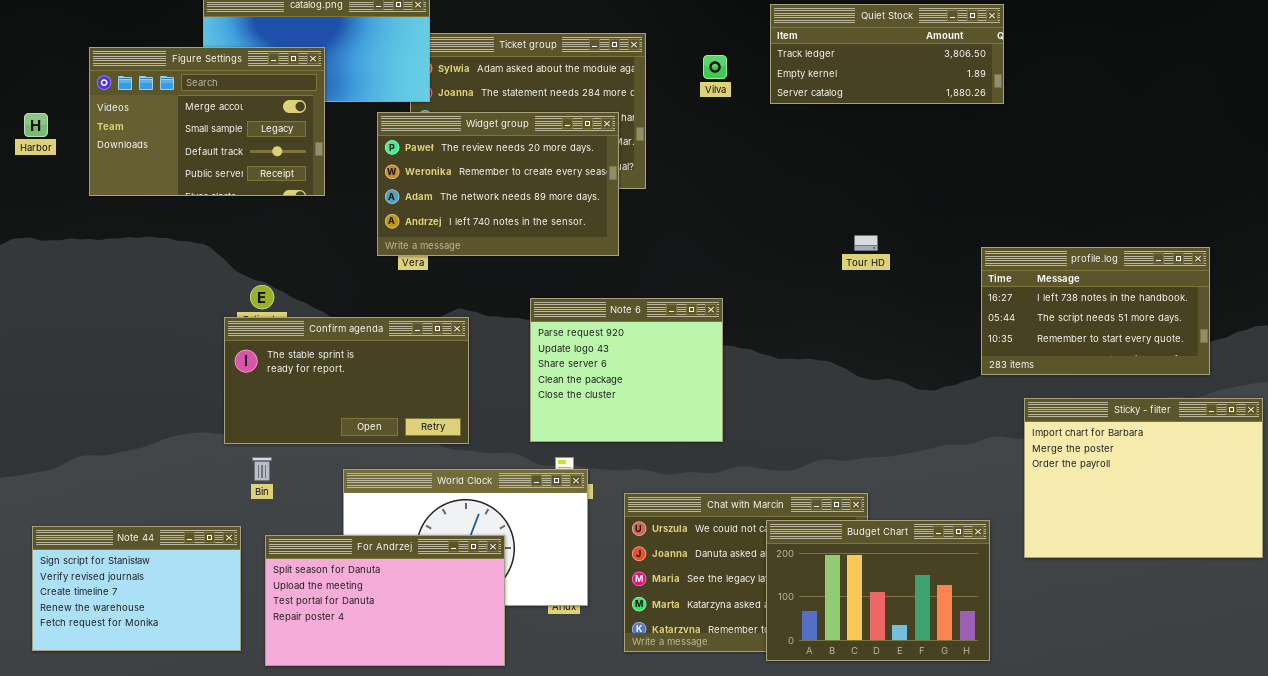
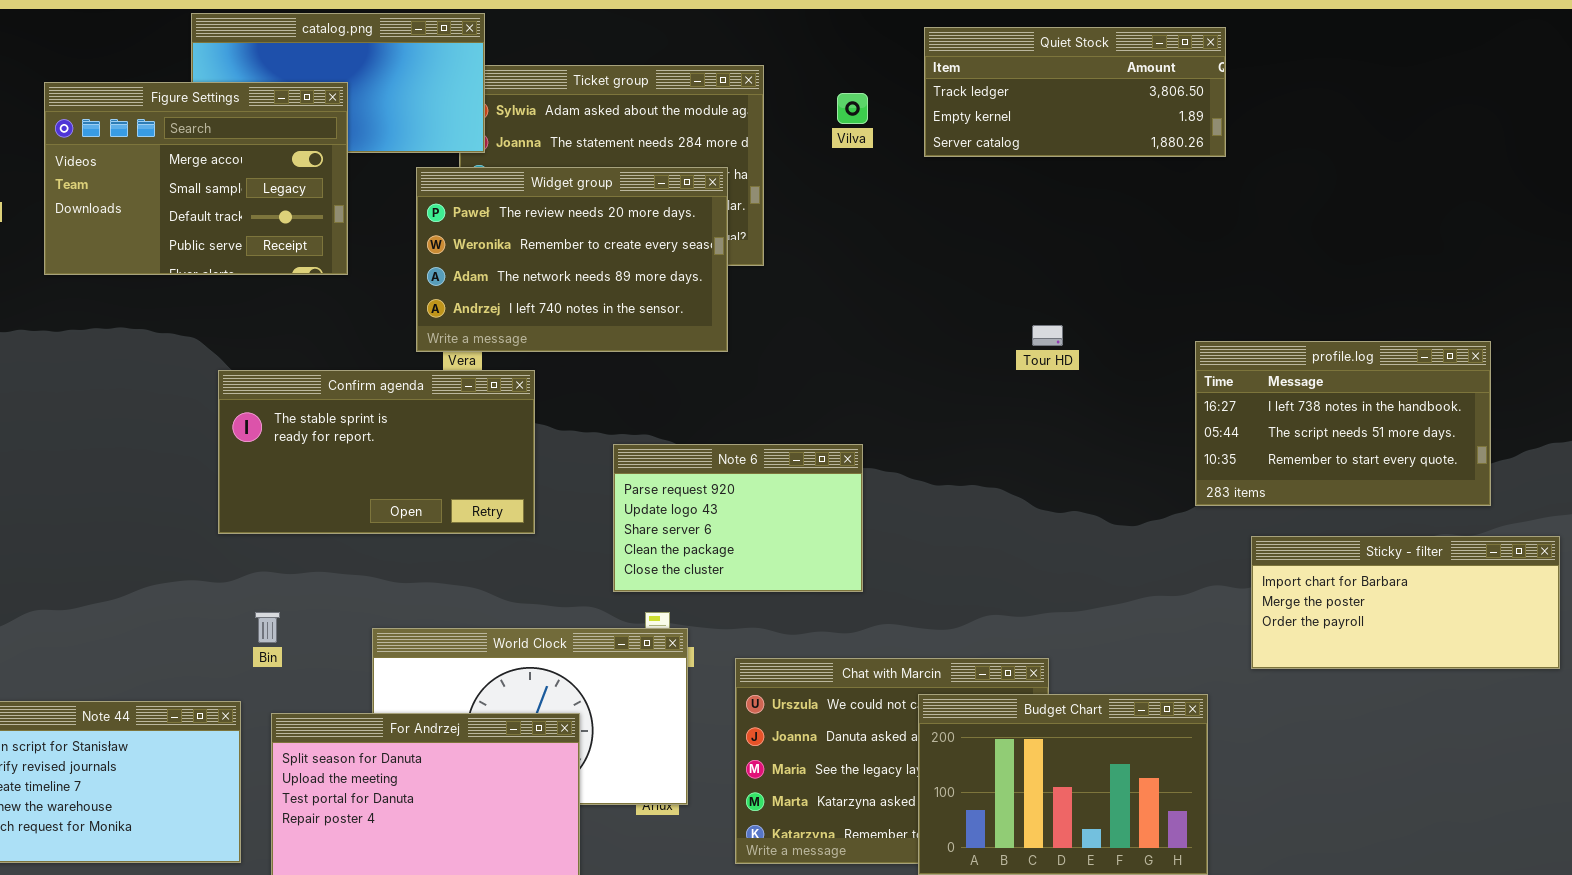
Note 6: [530,298,723,442] -> [613,444,863,592], resized
Confirm agenda: [224,317,469,444] -> [218,370,535,534], moved
Sticky - filter: [1024,398,1263,558] -> [1251,536,1560,669], resized

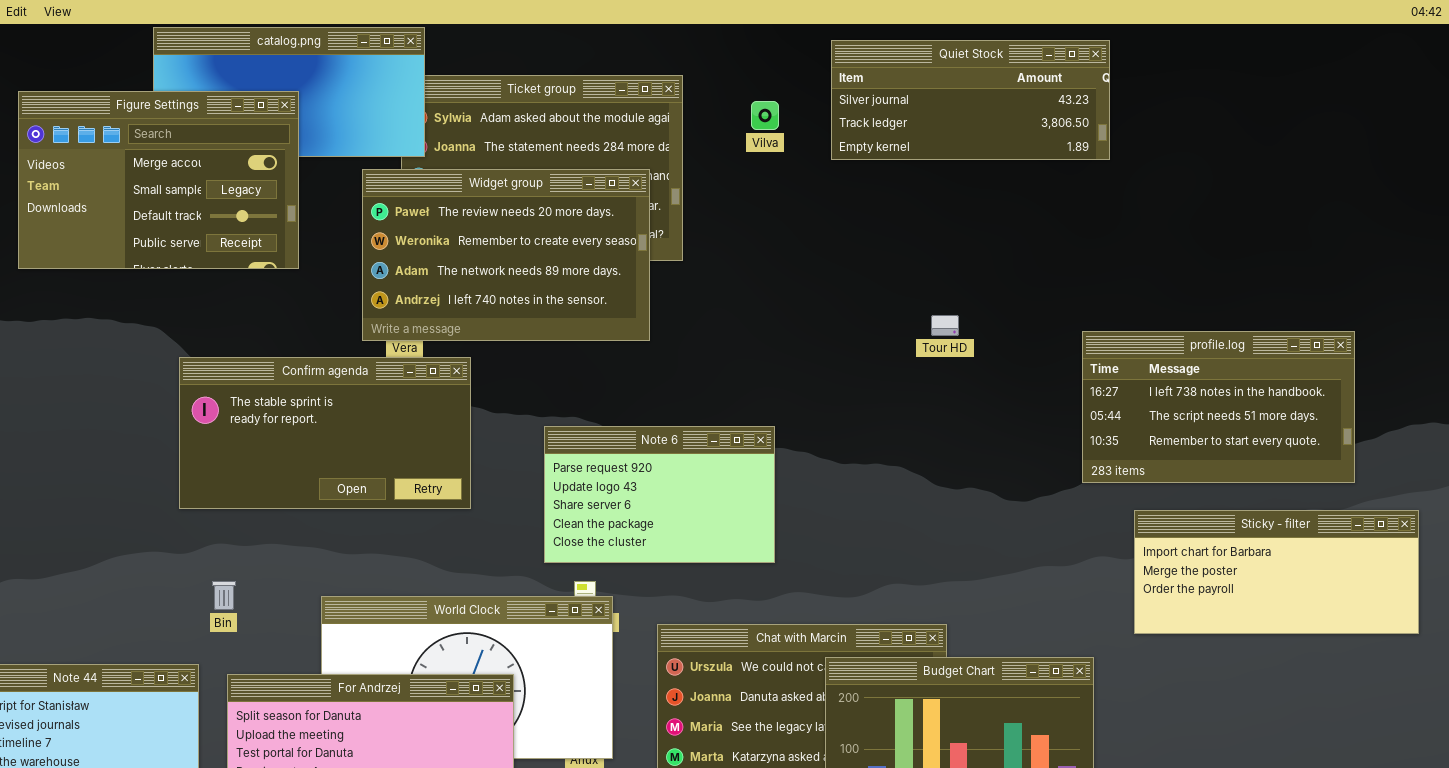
Quiet Stock: [924,27,1226,157] -> [831,40,1110,160], scrolled up 1 row

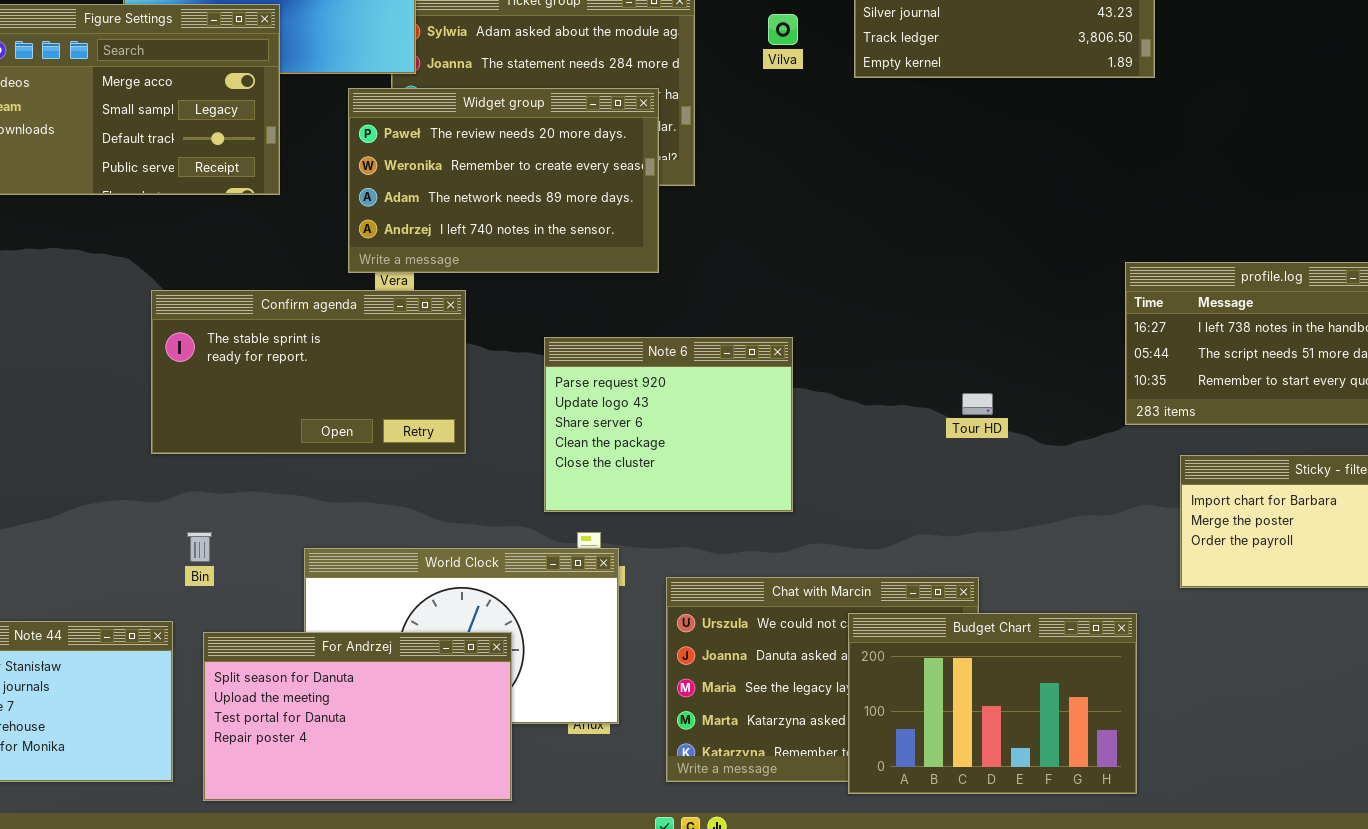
Tour HD: [931,315,959,336] -> [962,393,993,415], moved
Note 6: [544,426,775,563] -> [544,337,793,512], resized

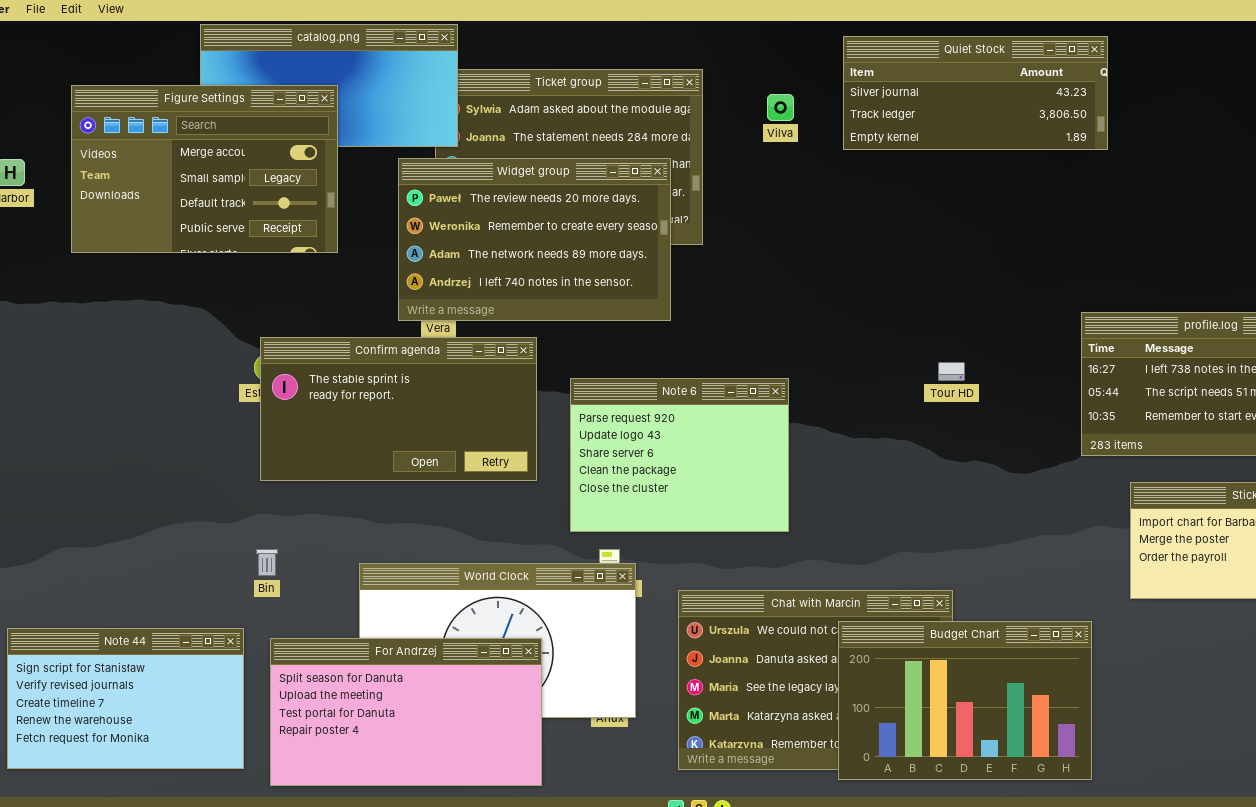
Confirm agenda: [151,290,466,454] -> [260,337,537,481], moved
Tour HD: [962,393,993,415] -> [938,362,965,381], moved

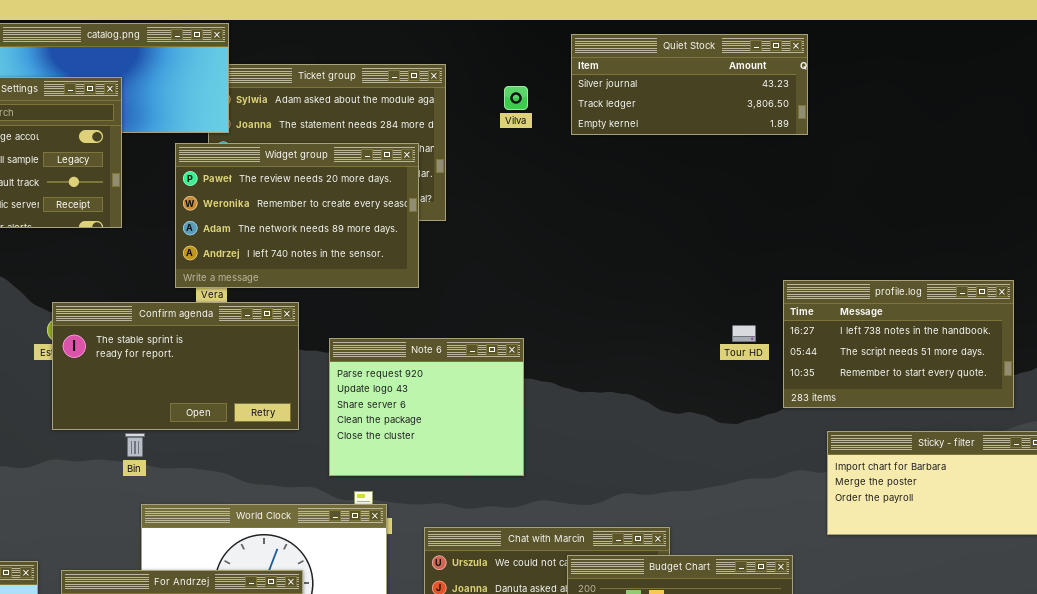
Tour HD: [938,362,965,381] -> [732,325,756,342], moved
Bin: [256,549,278,576] -> [125,433,145,457], moved

